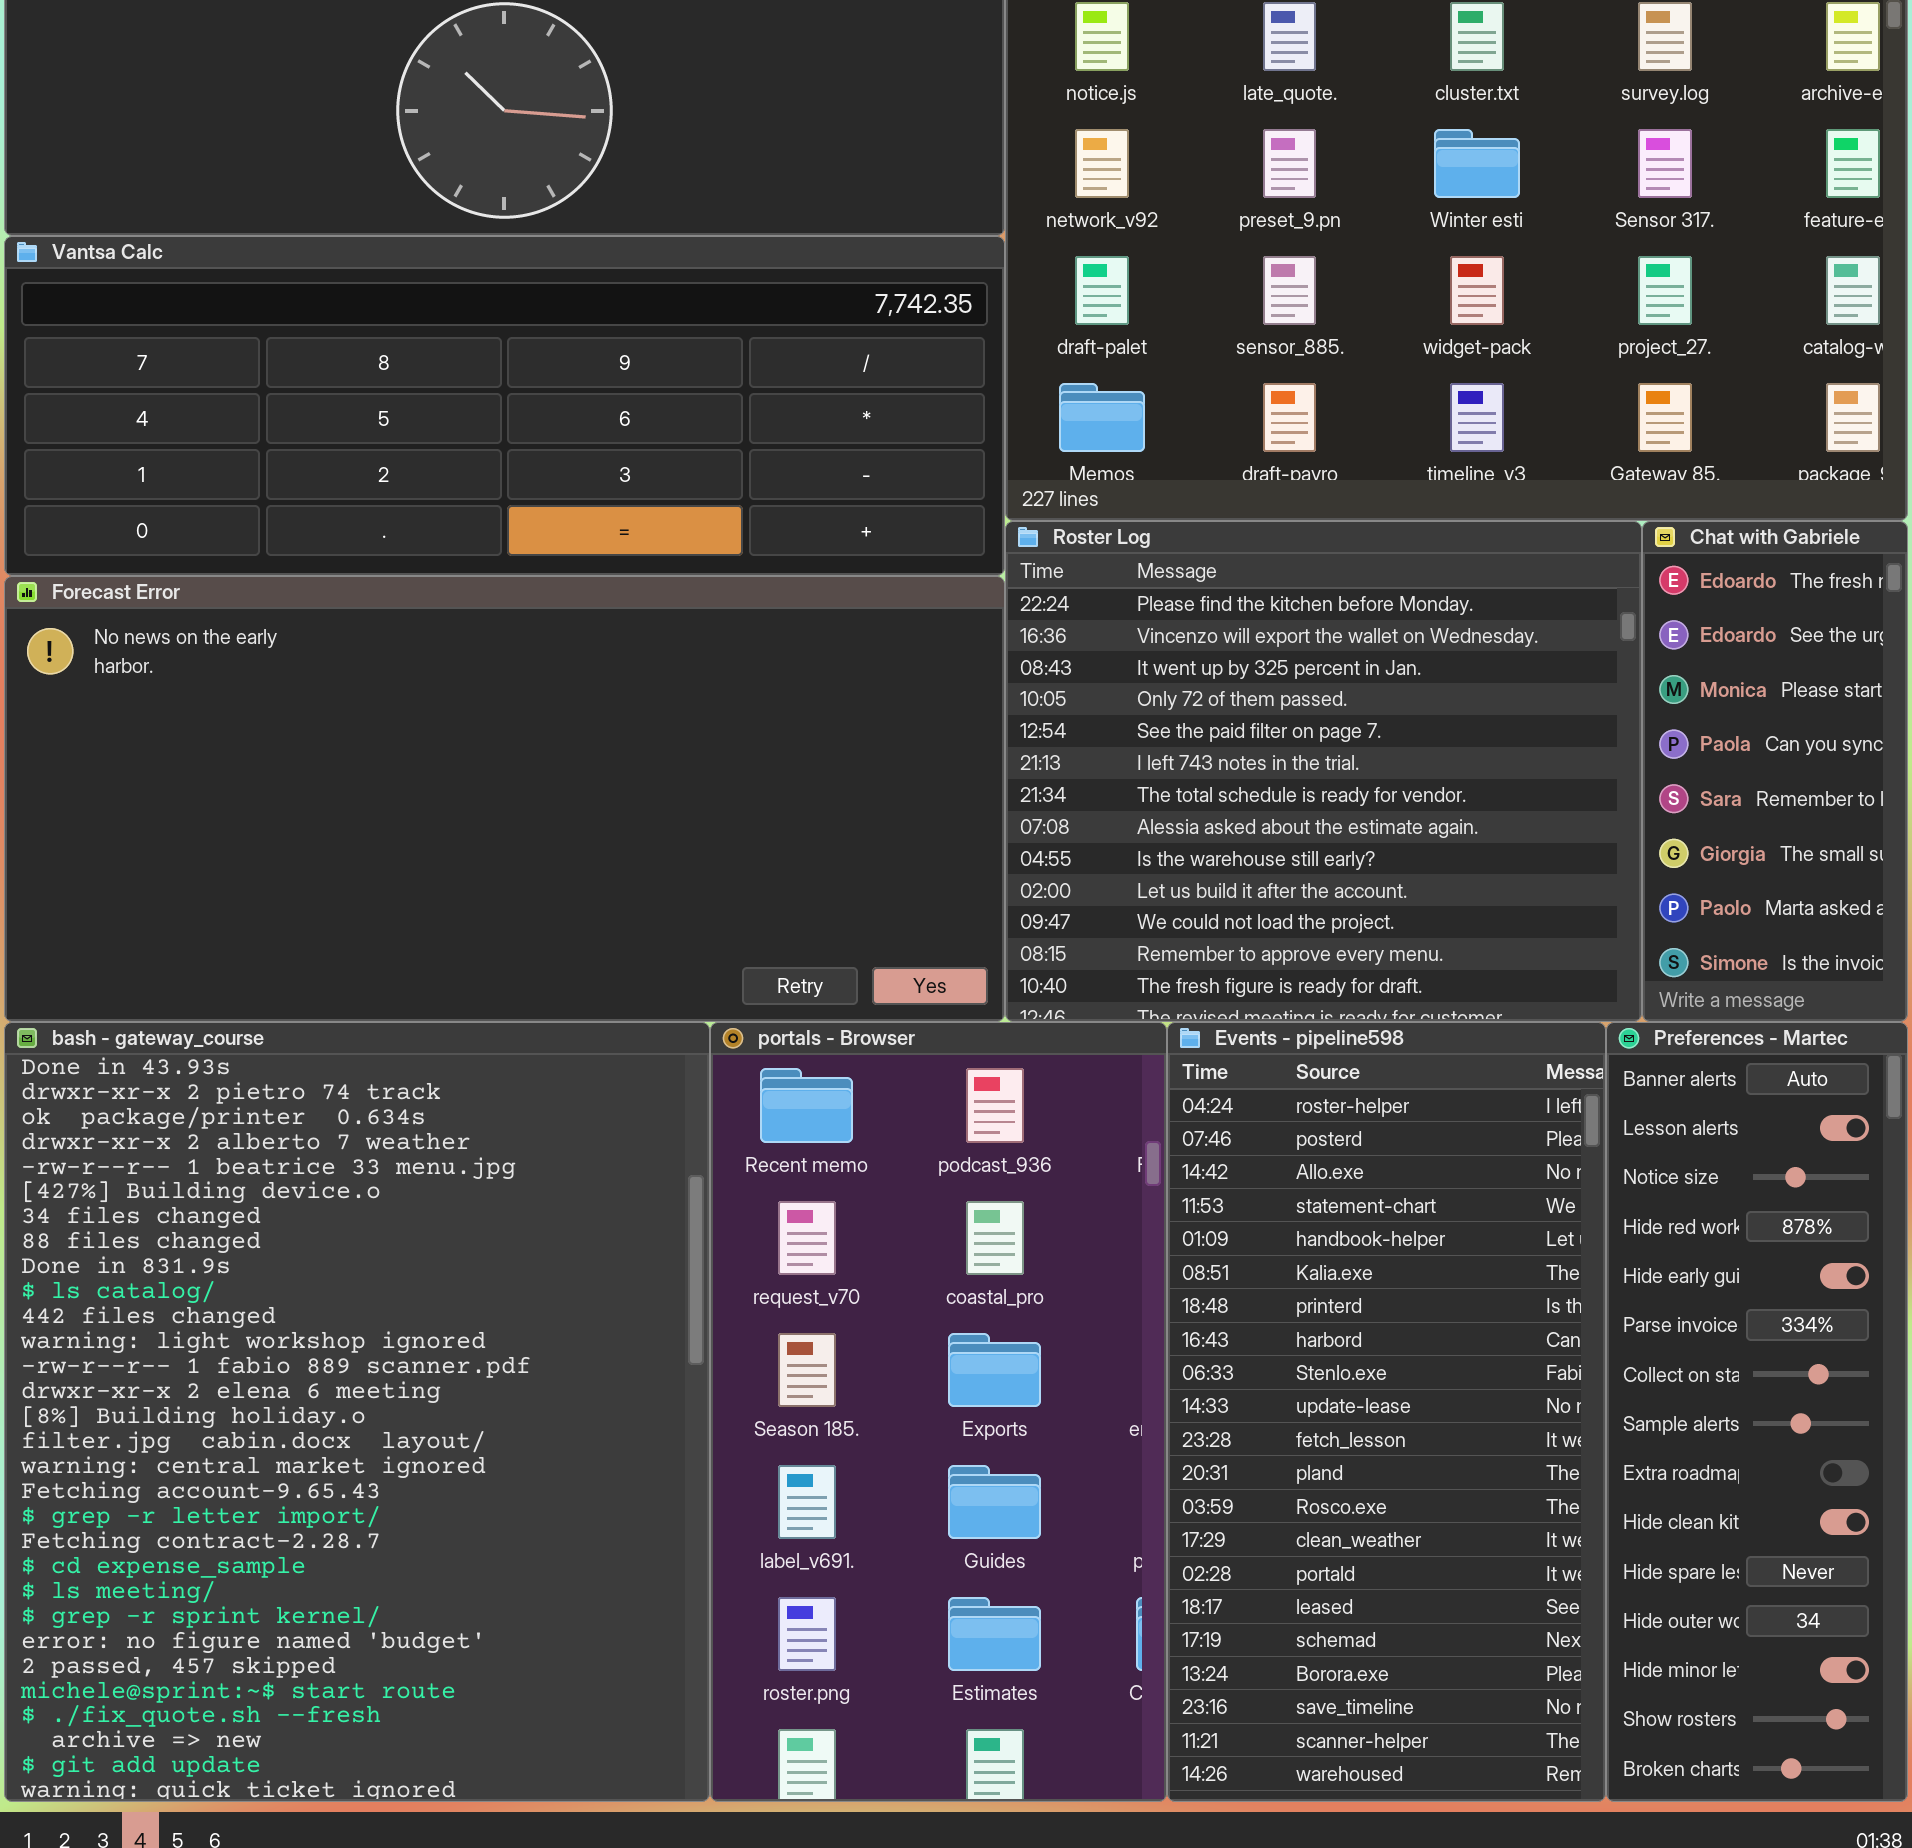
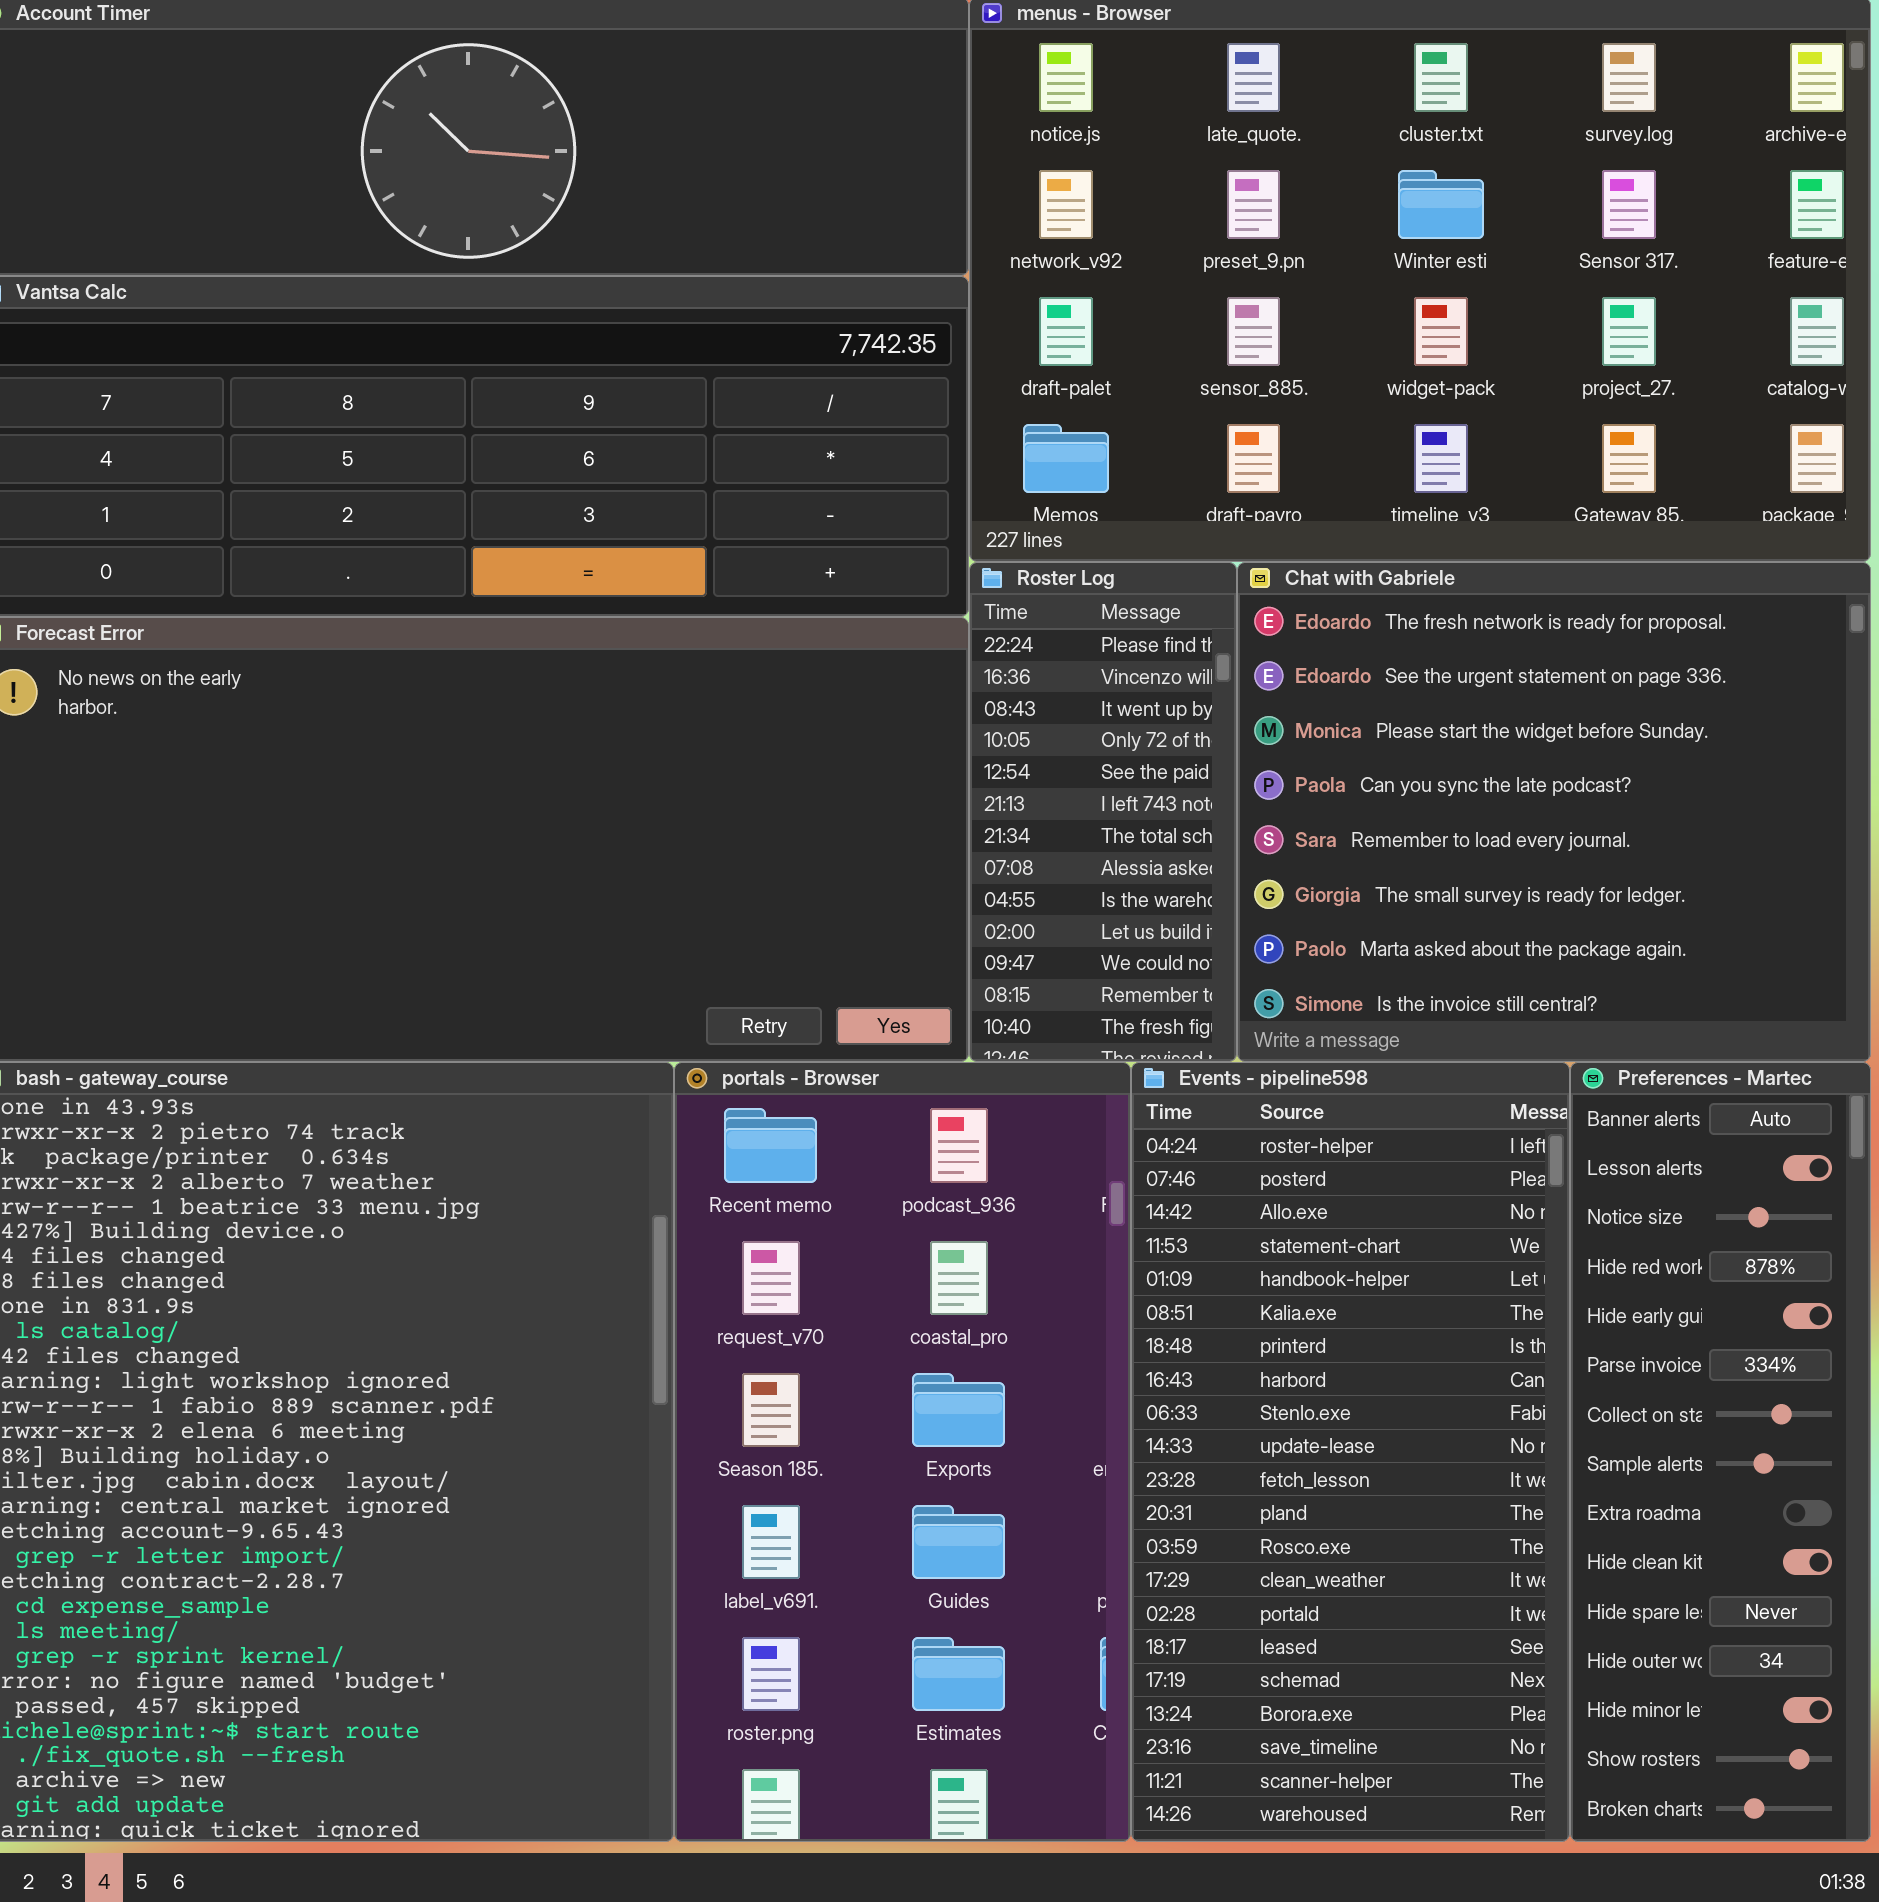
Roster Log: [1005,521,1642,1022] -> [969,562,1237,1062], resized
Chat with Gabriele: [1642,521,1908,1022] -> [1237,562,1871,1062], resized

